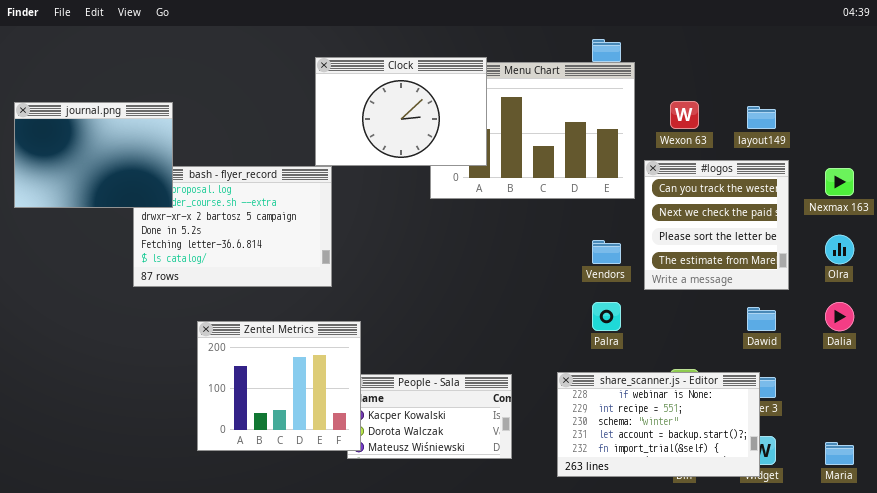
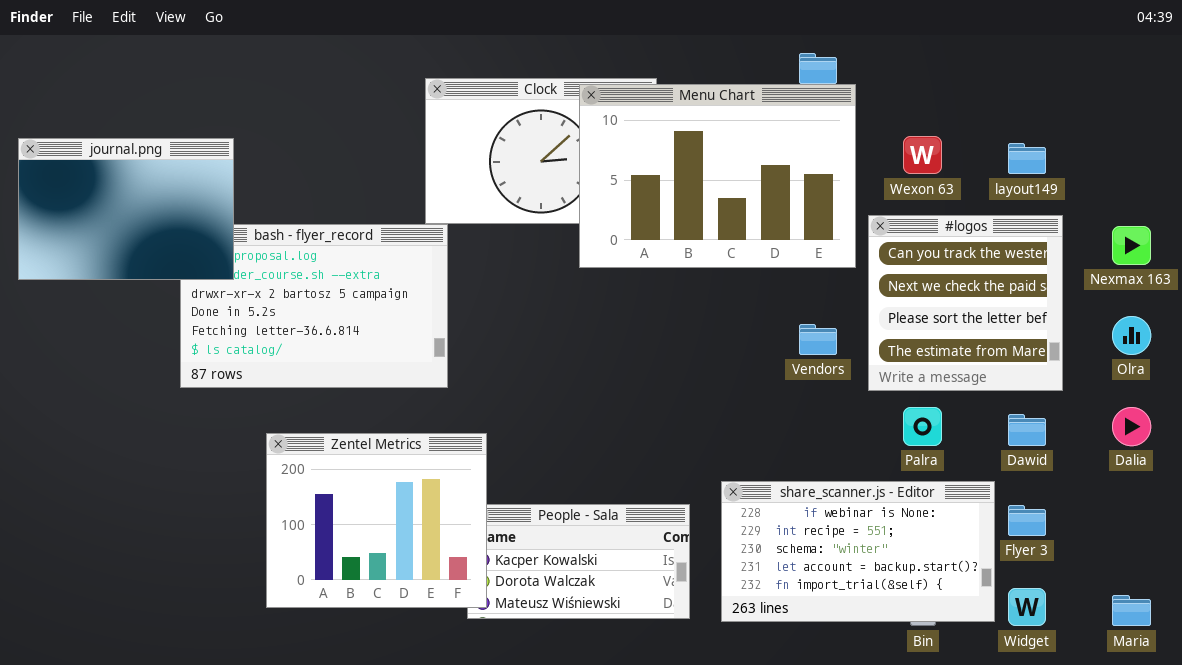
Menu Chart: [430,62,635,199] -> [579,84,856,268], raised
Palra: [592,302,621,331] -> [903,407,942,446], moved
share_scanner.js - Editor: [557,372,760,477] -> [721,481,995,622], moved

